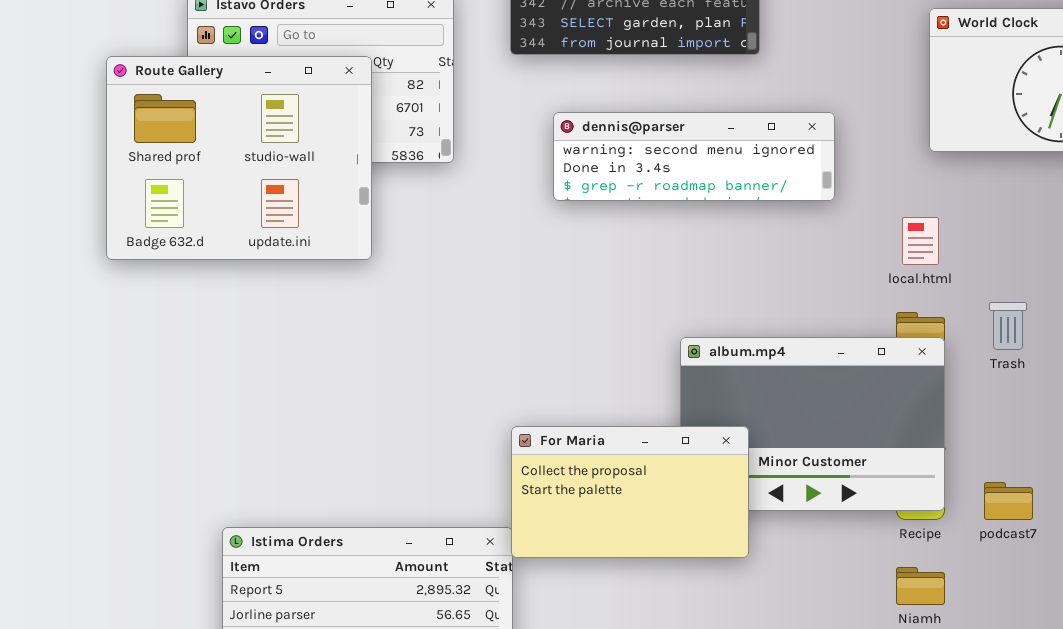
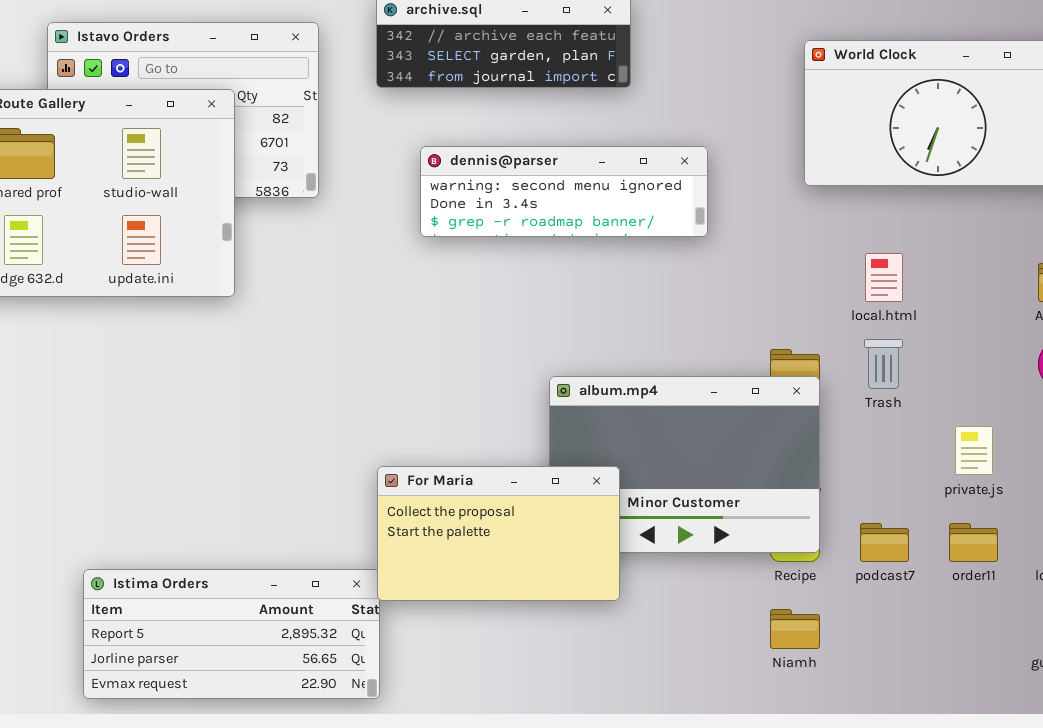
local.html: [902,217,939,265] -> [865,253,903,302], moved

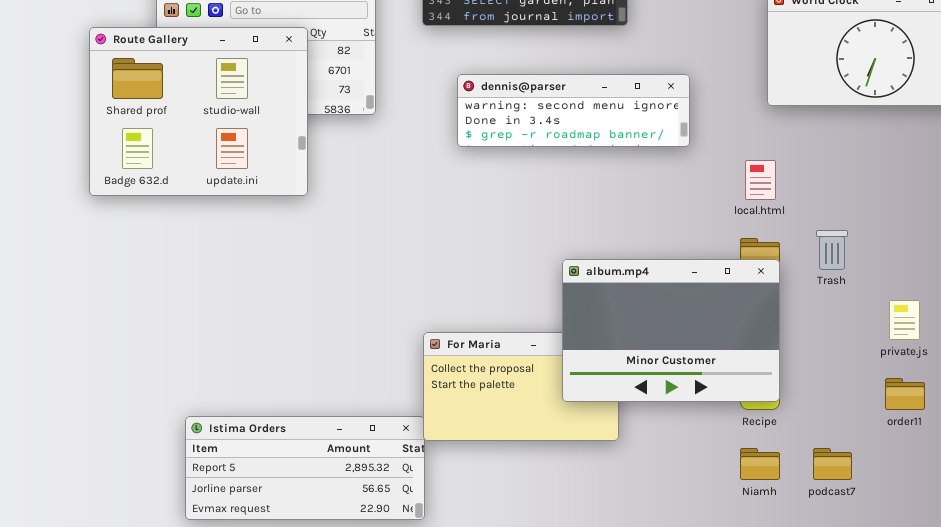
local.html: [865,253,903,302] -> [745,160,776,200], moved
album.mp4: [549,376,820,553] -> [562,259,780,402], raised
podcast7: [860,523,909,562] -> [813,448,852,480], moved

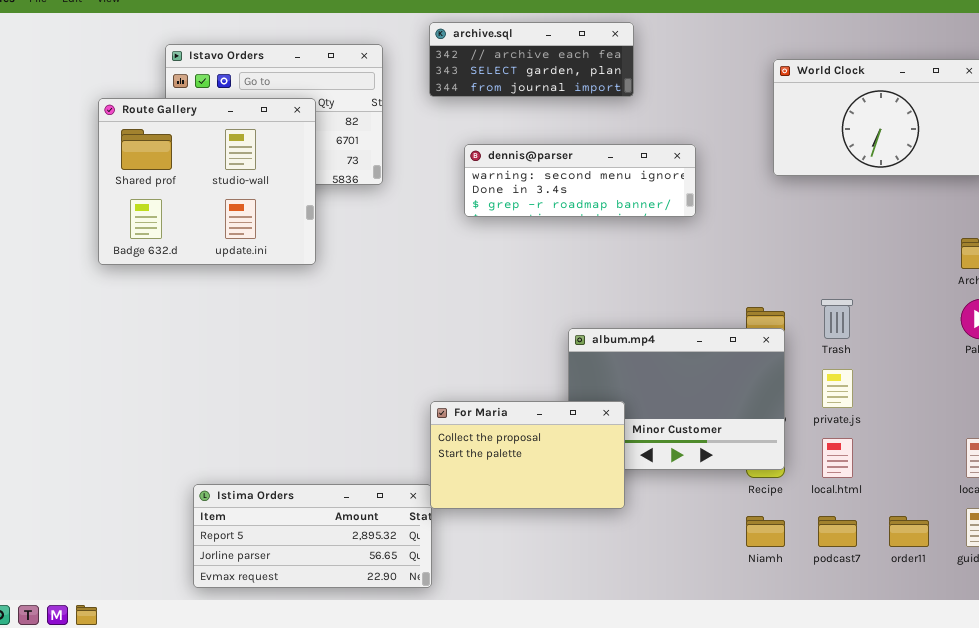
local.html: [745,160,776,200] -> [822,438,853,478], moved
private.js: [889,300,920,340] -> [822,369,853,408], moved
For Maria: [423,332,619,441] -> [430,401,625,509], raised
order11: [885,378,925,410] -> [889,516,929,547], moved

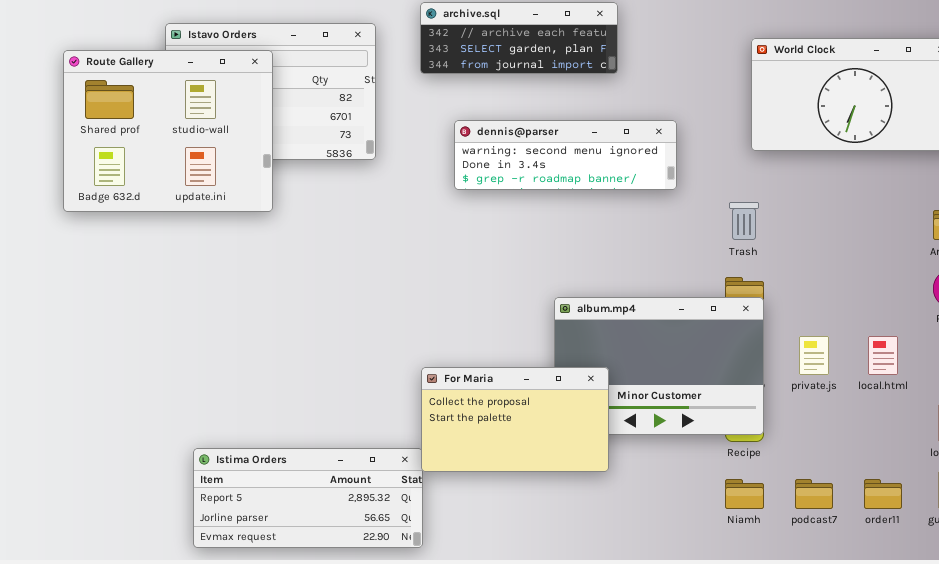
Route Gallery: [98,98,316,265] -> [63,50,273,212], moved
Trash: [821,299,853,339] -> [729,202,759,240], moved
local.html: [822,438,853,478] -> [868,336,898,375], moved

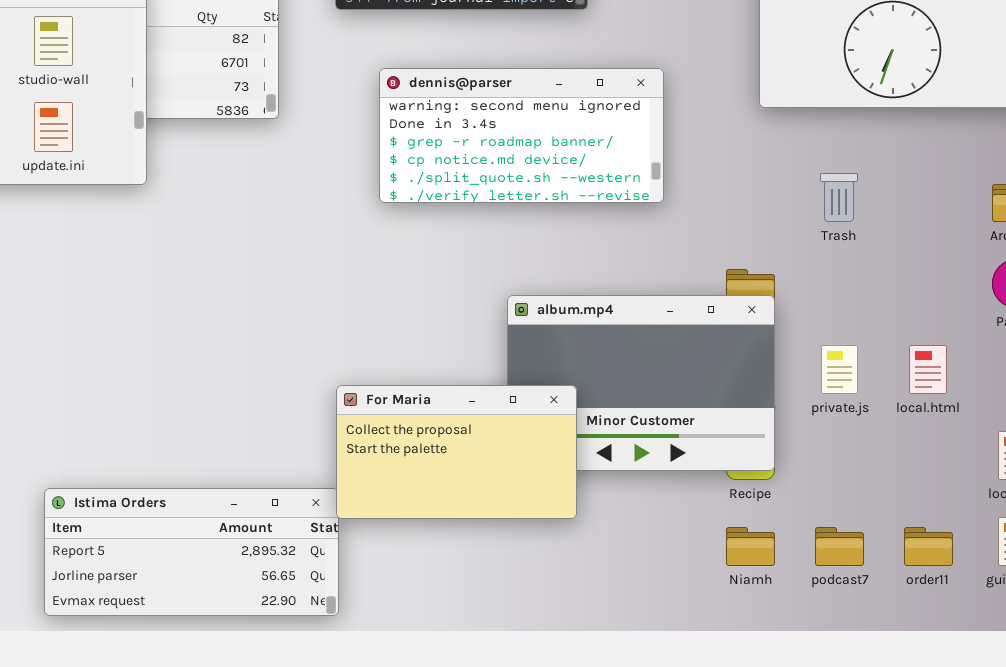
dennis@parser: [454,120,677,190] -> [379,68,664,203], resized
Trash: [729,202,759,240] -> [820,173,858,222], moved

